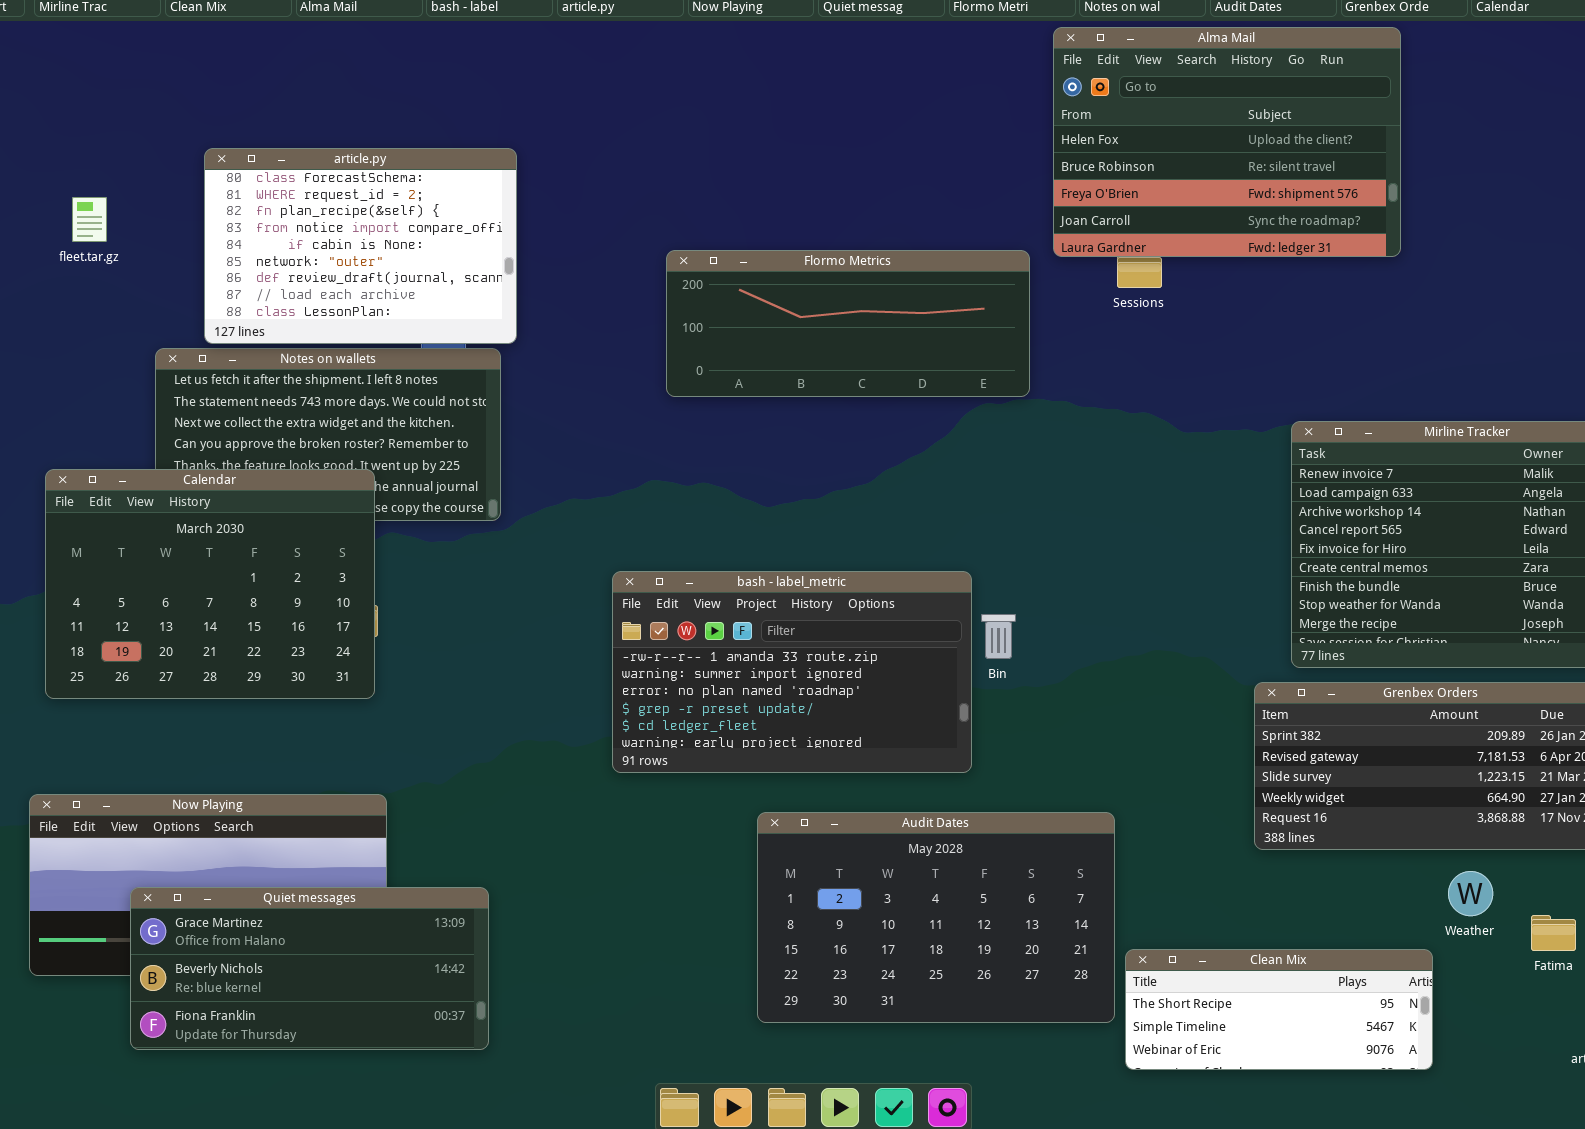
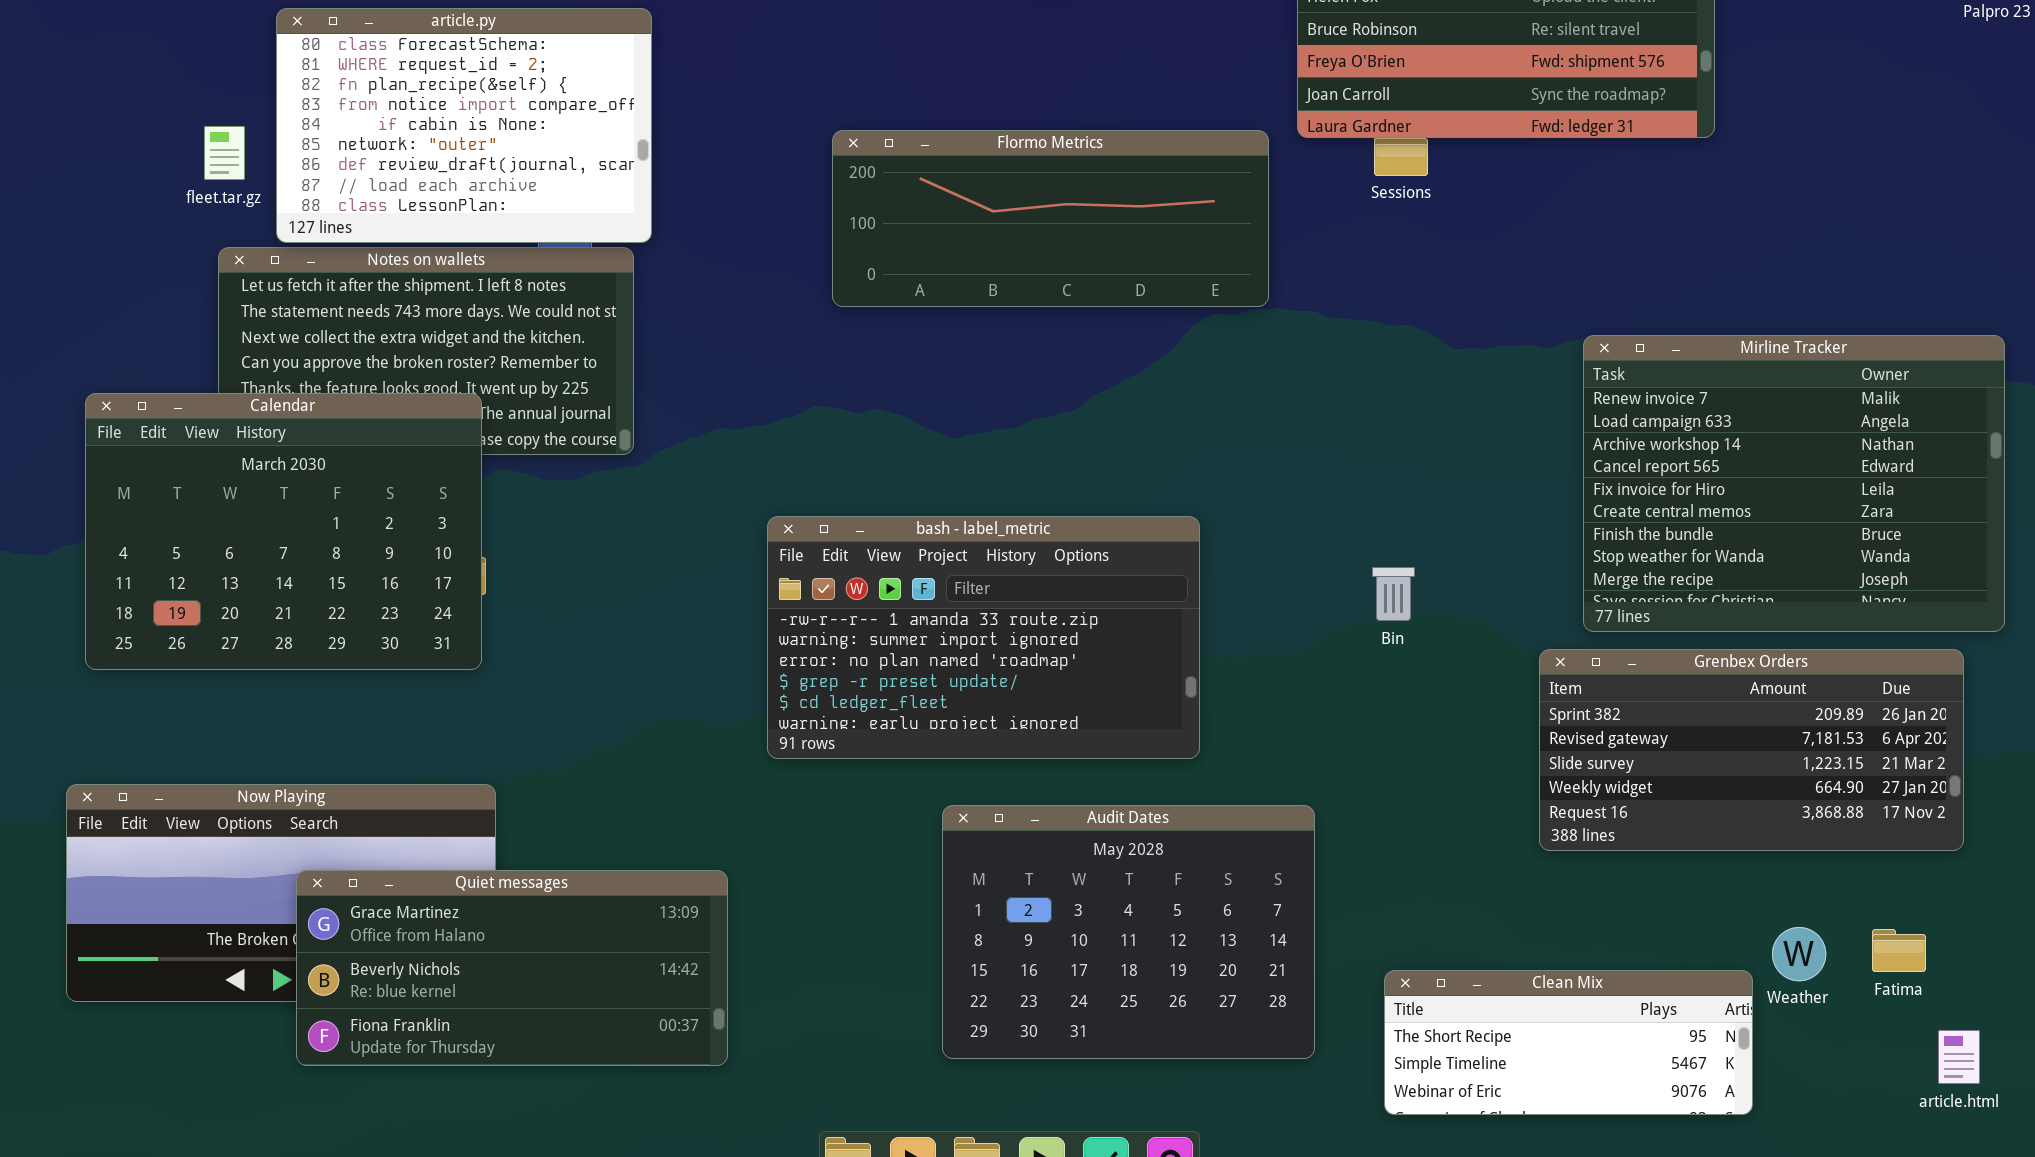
fleet.tar.gz: [72,197,107,242] -> [204,126,245,180], moved
Bin: [981,614,1016,659] -> [1372,567,1415,621], moved
Audit Dates: [757,812,1115,1023] -> [942,805,1315,1059], resized
Weather: [1448,871,1493,916] -> [1772,927,1826,981], moved
Quiet messages: [130,887,489,1050] -> [296,870,728,1066], moved

